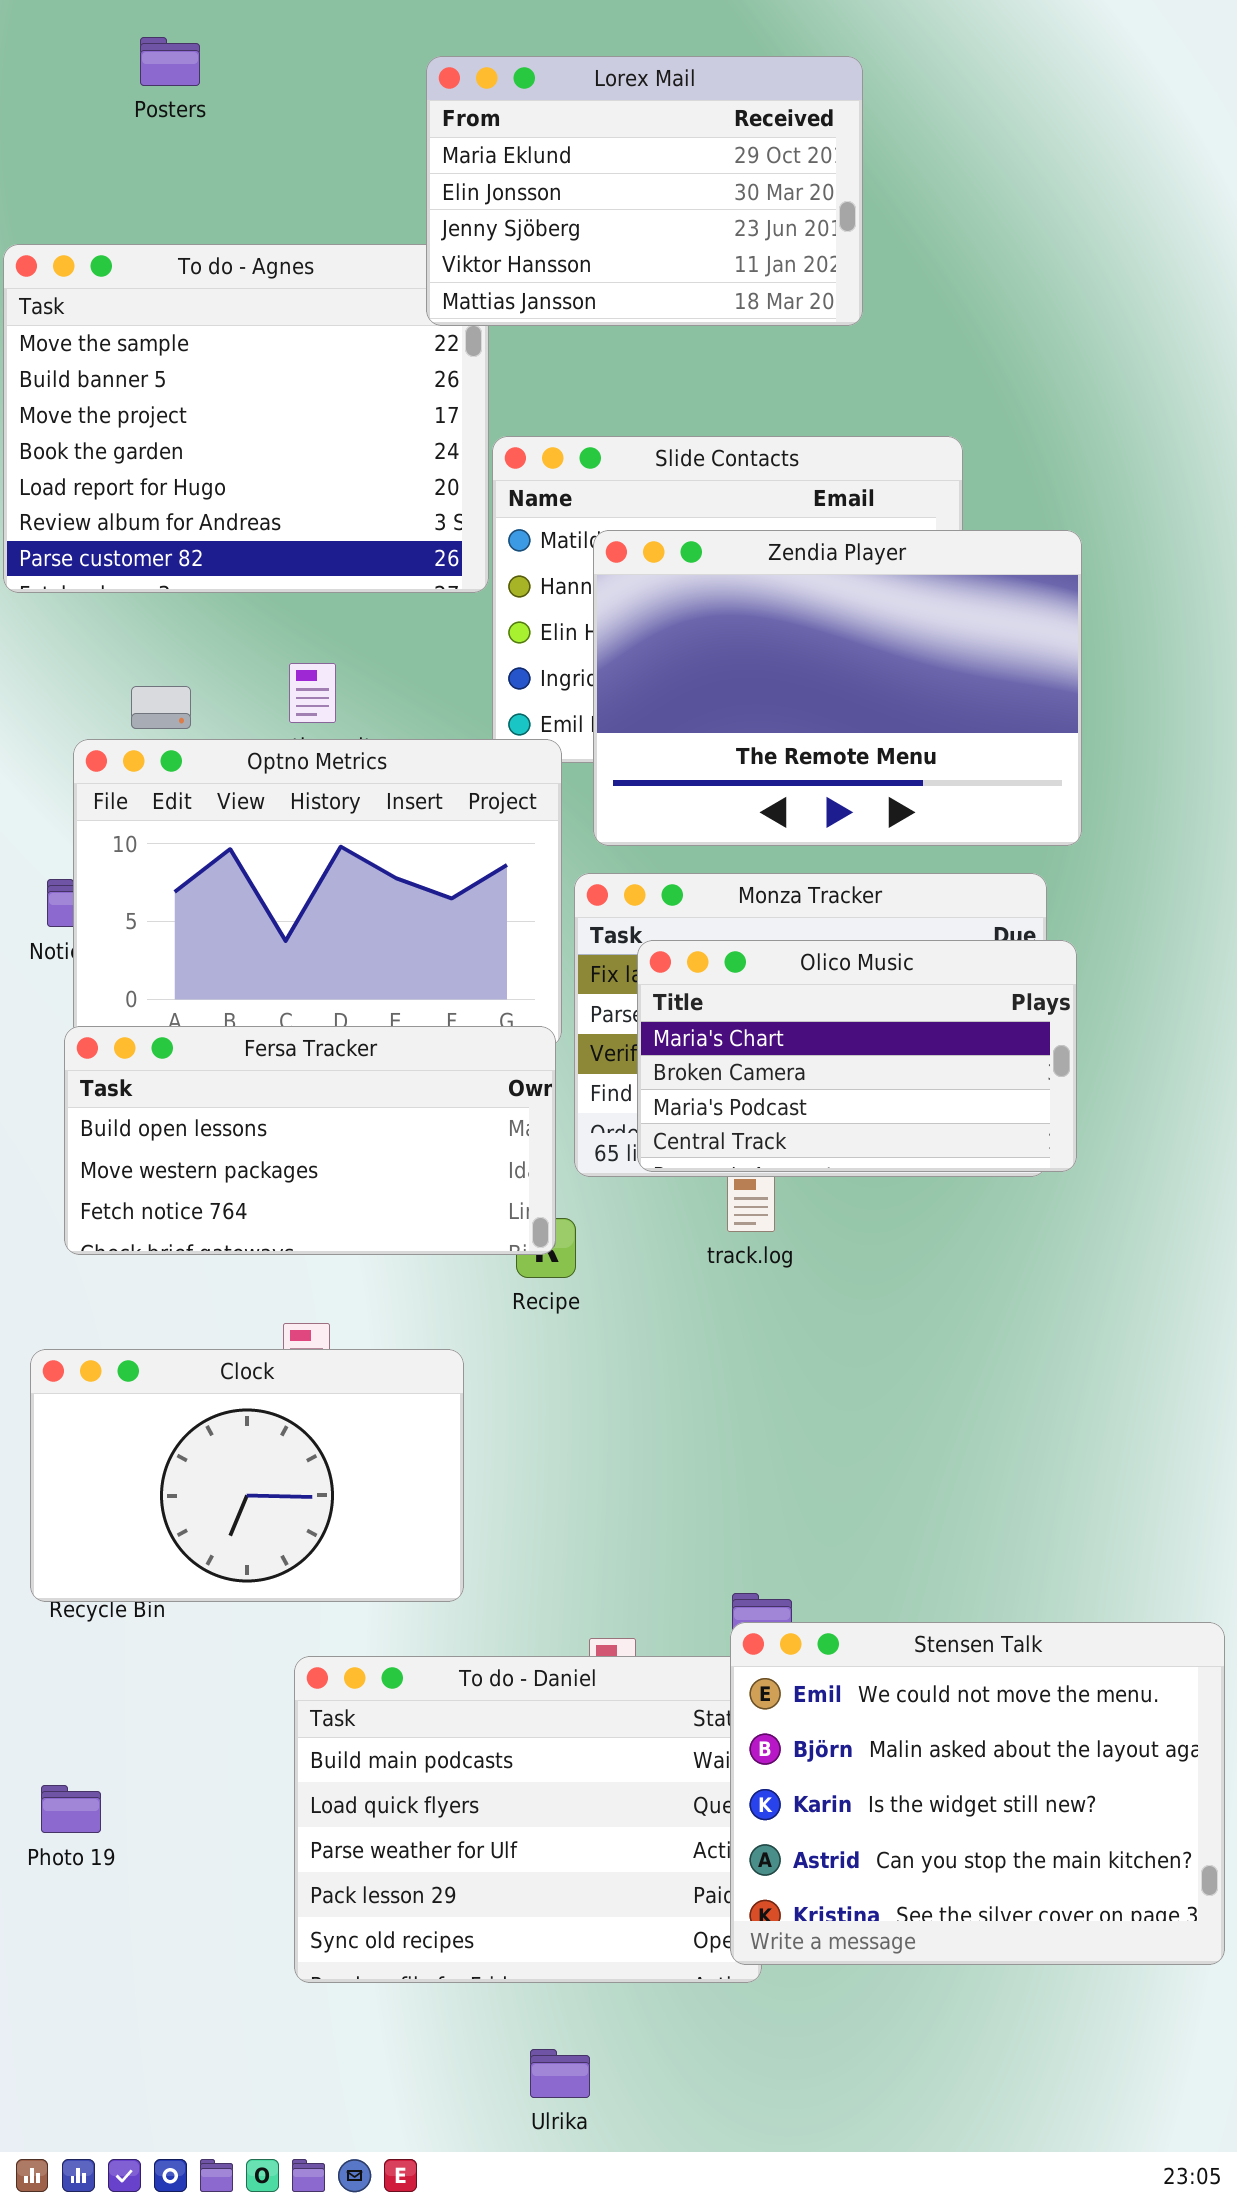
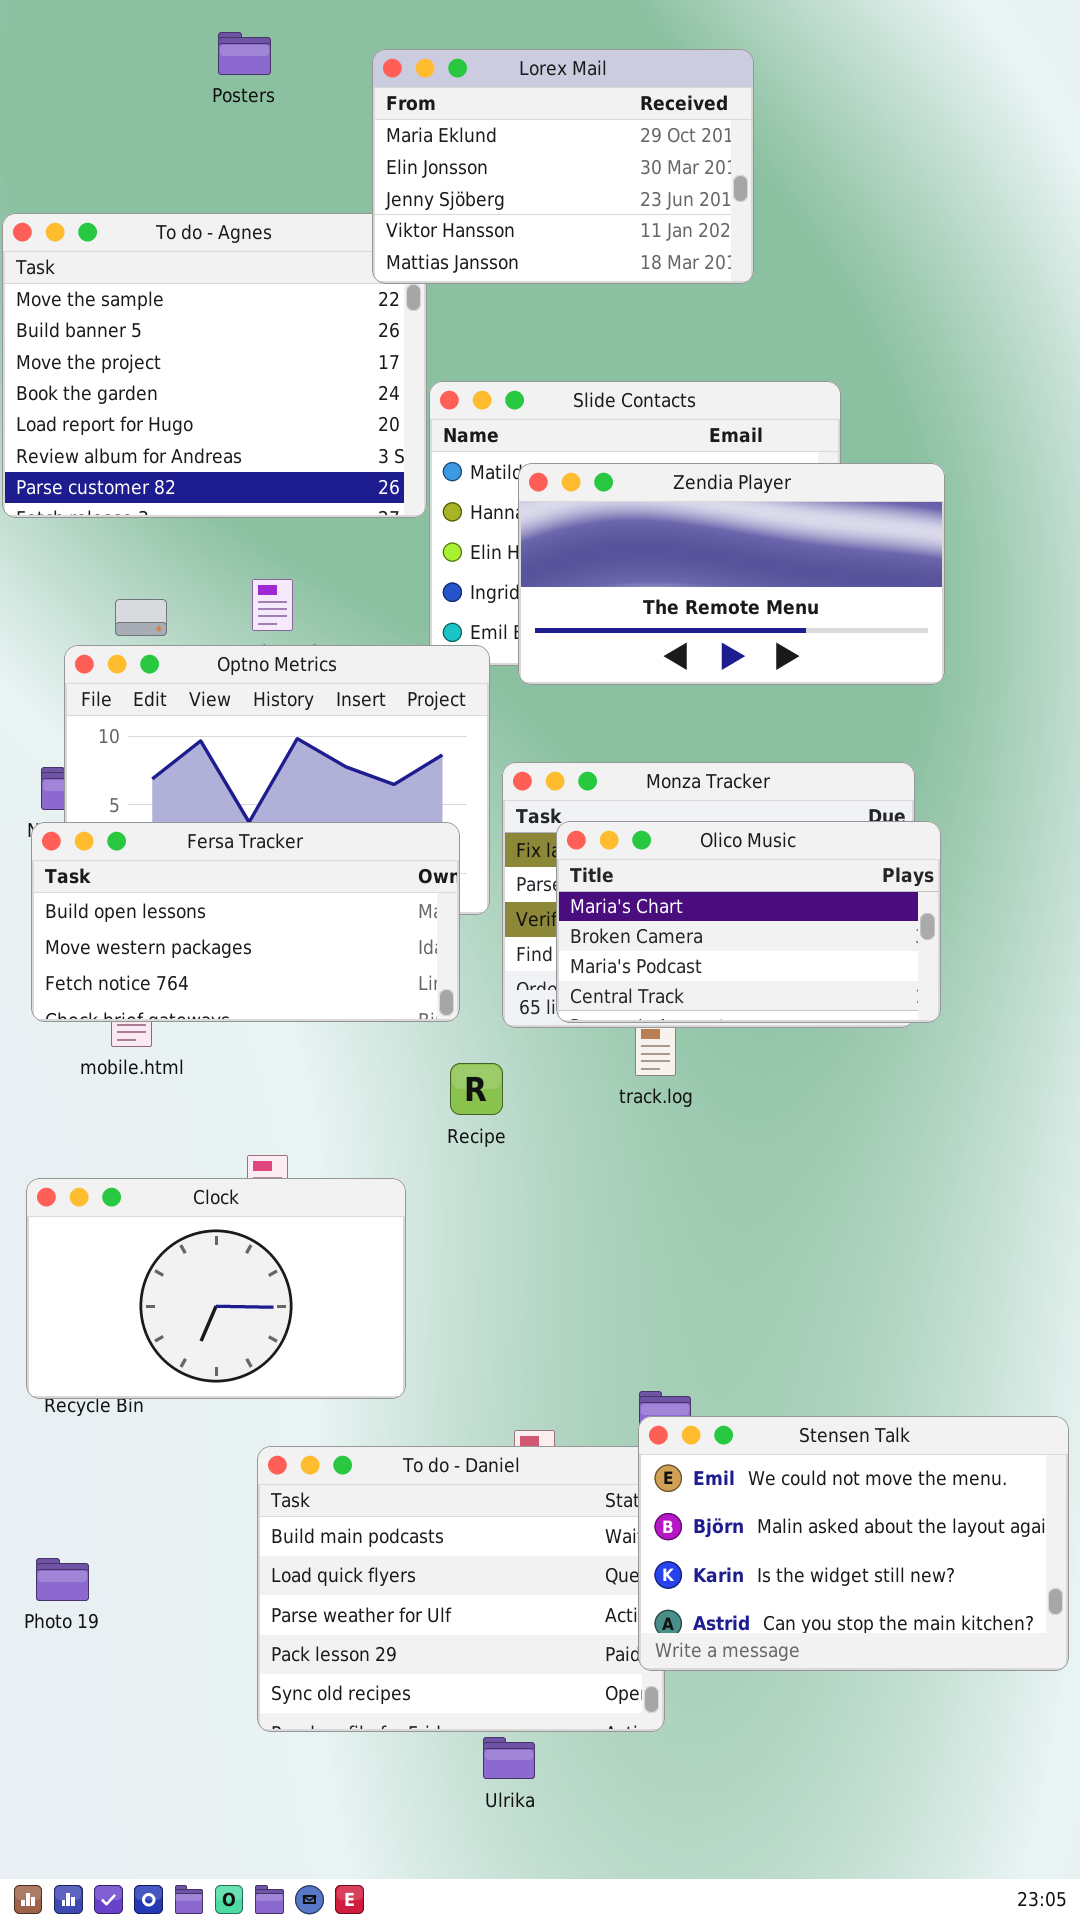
Posters: [140,37,200,86] -> [218,32,271,75], moved
Zendia Player: [593,530,1082,846] -> [518,463,945,685], resized
Fersa Tracker: [64,1026,556,1255] -> [31,822,460,1022], moved
Stensen Talk: [730,1622,1225,1965] -> [638,1416,1069,1671], resized
Ulrika: [530,2049,590,2098] -> [483,1737,535,1779], moved

